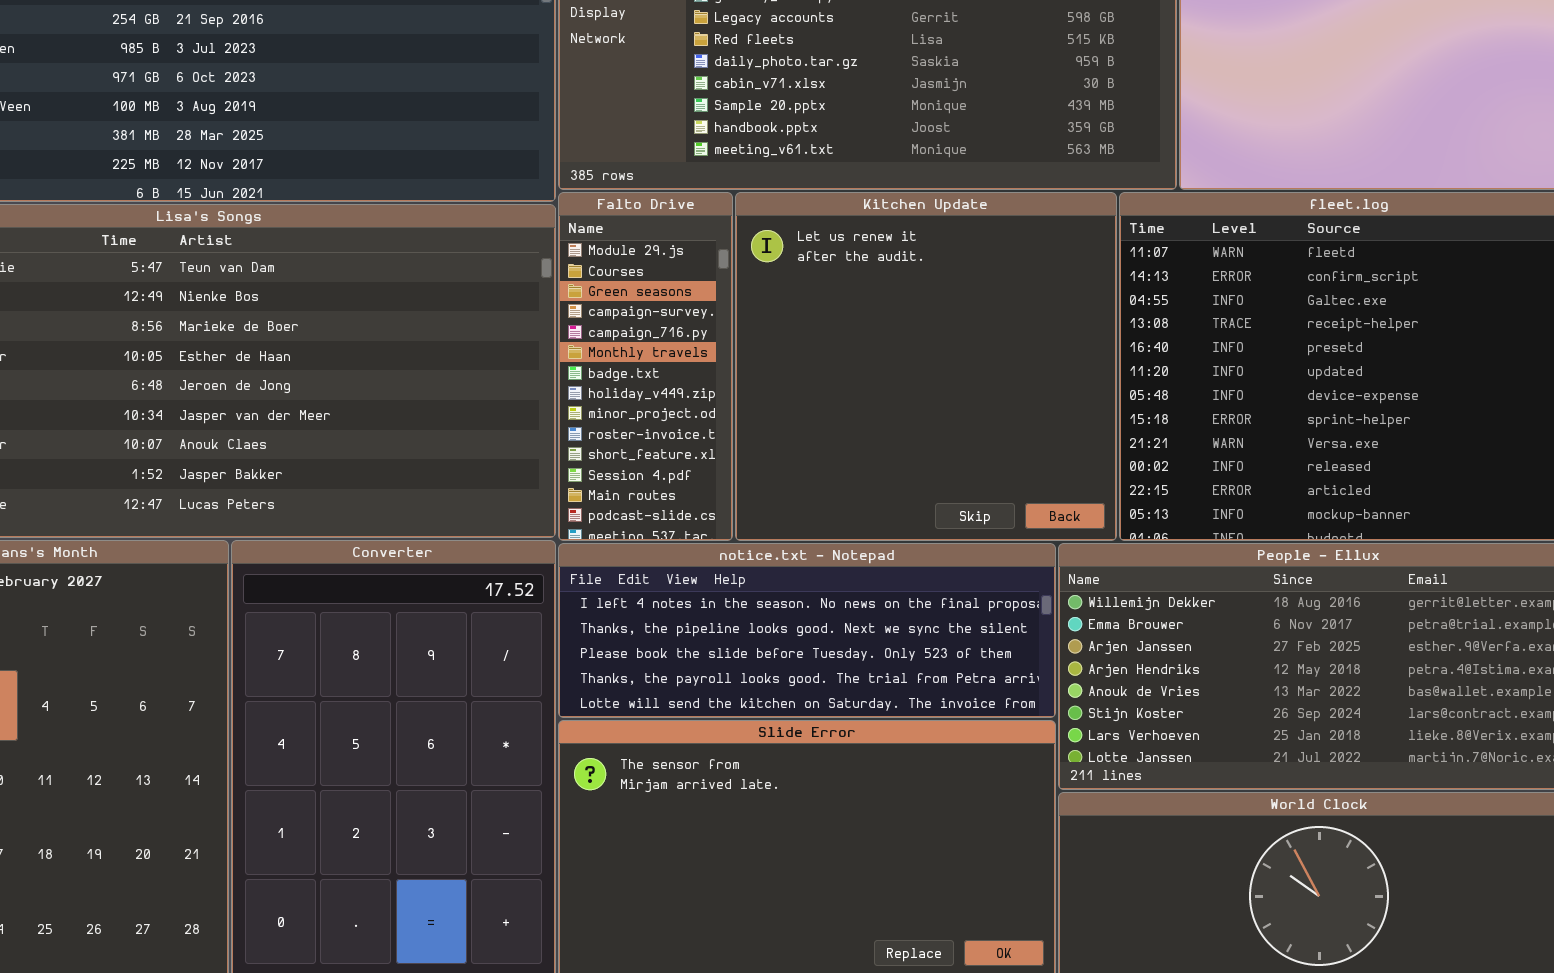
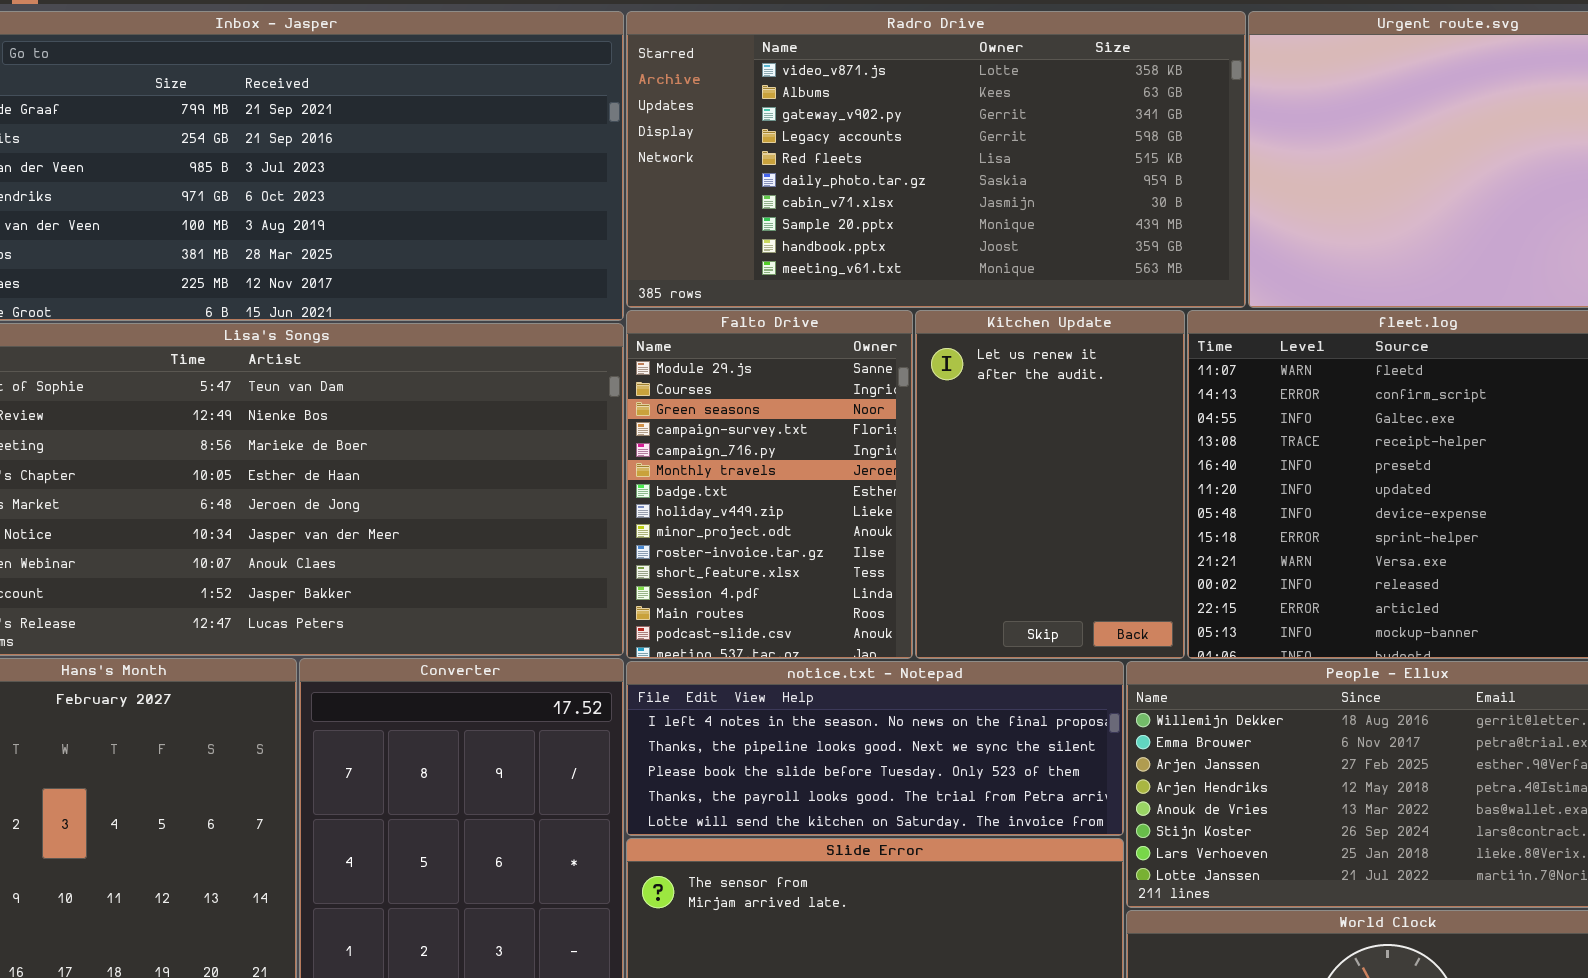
Falto Drive: [558,192,733,541] -> [626,310,913,659], resized
Kitchen Update: [735,192,1117,541] -> [915,310,1185,659], resized

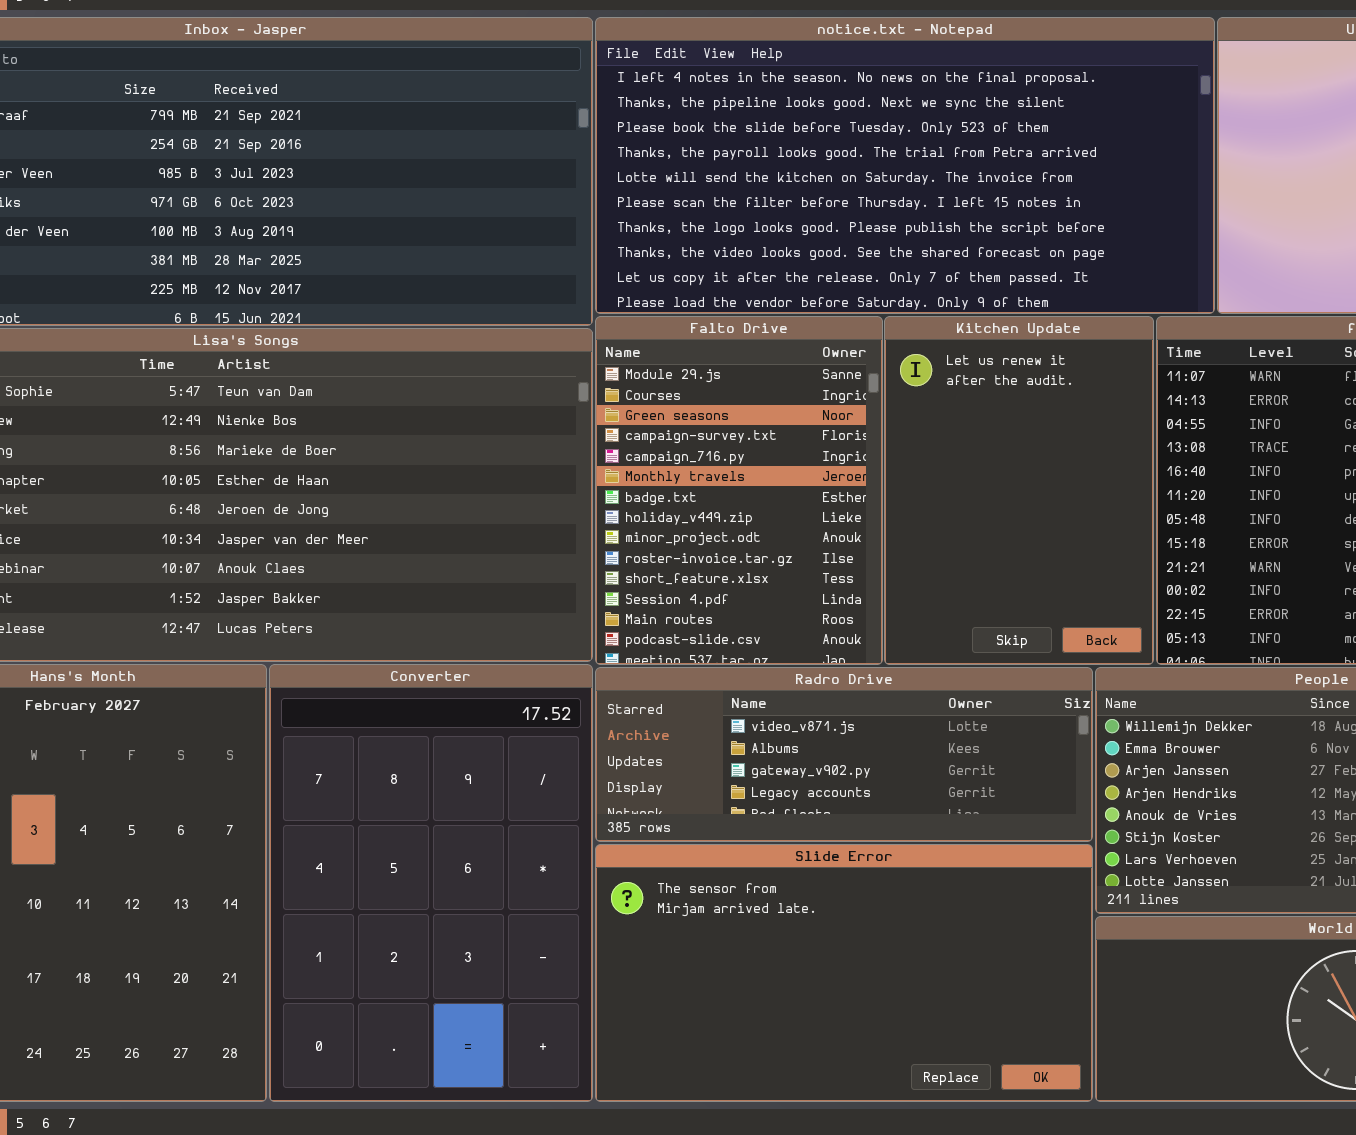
Radro Drive: [626,11,1246,308] -> [595,667,1093,842], moved, resized
notice.txt - Notepad: [626,661,1124,836] -> [595,17,1215,314], moved, resized

